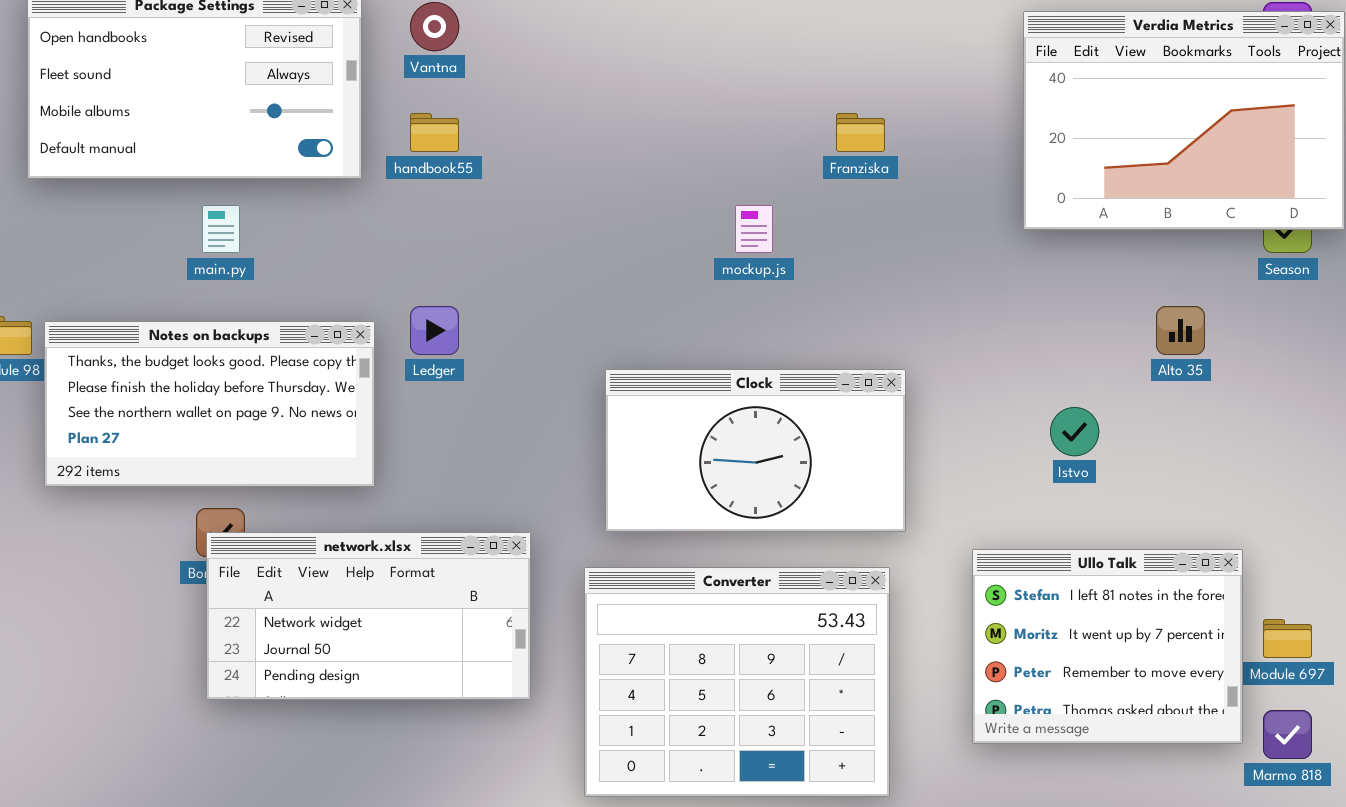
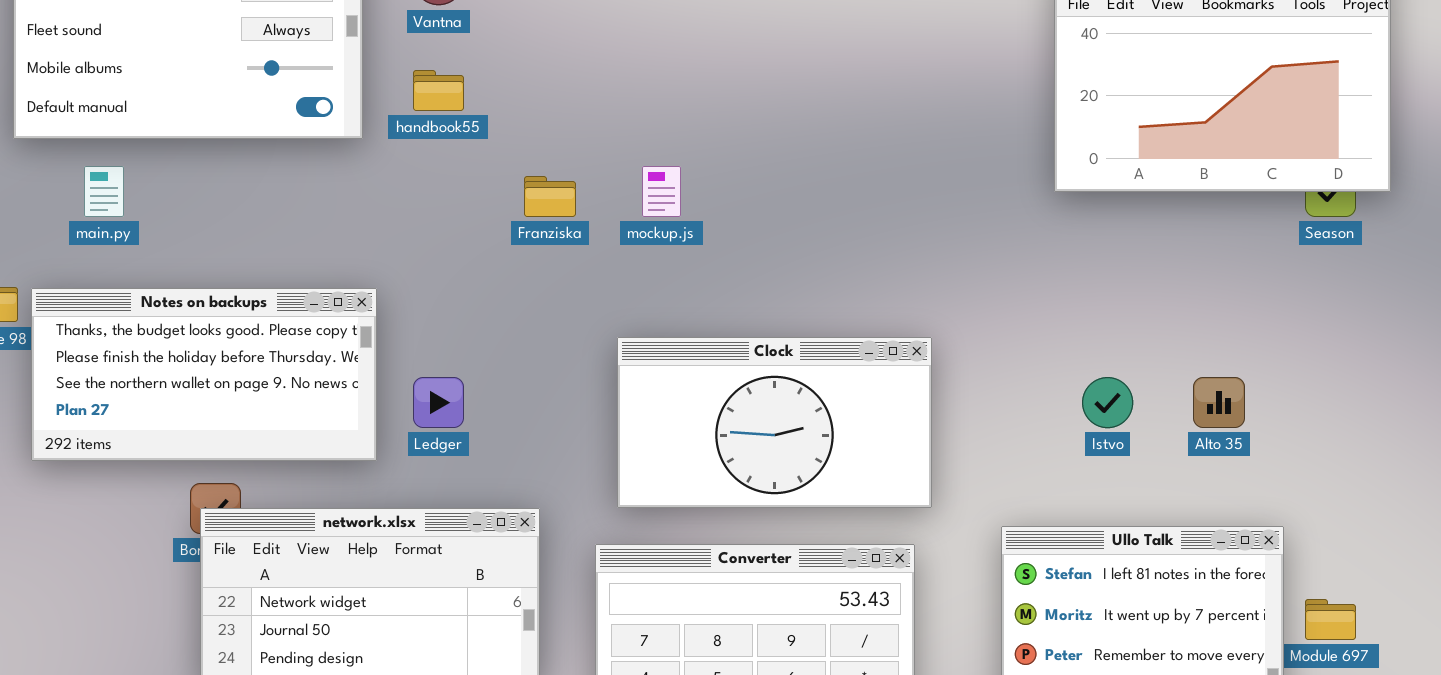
Franziska: [836,113,885,152] -> [524,176,576,217], moved
main.py: [202,205,240,253] -> [84,166,124,217], moved
mockup.js: [735,205,773,253] -> [642,166,681,217], moved
Ledger: [410,306,459,355] -> [413,377,464,428], moved
Alto 35: [1156,306,1205,355] -> [1193,377,1245,428], moved

